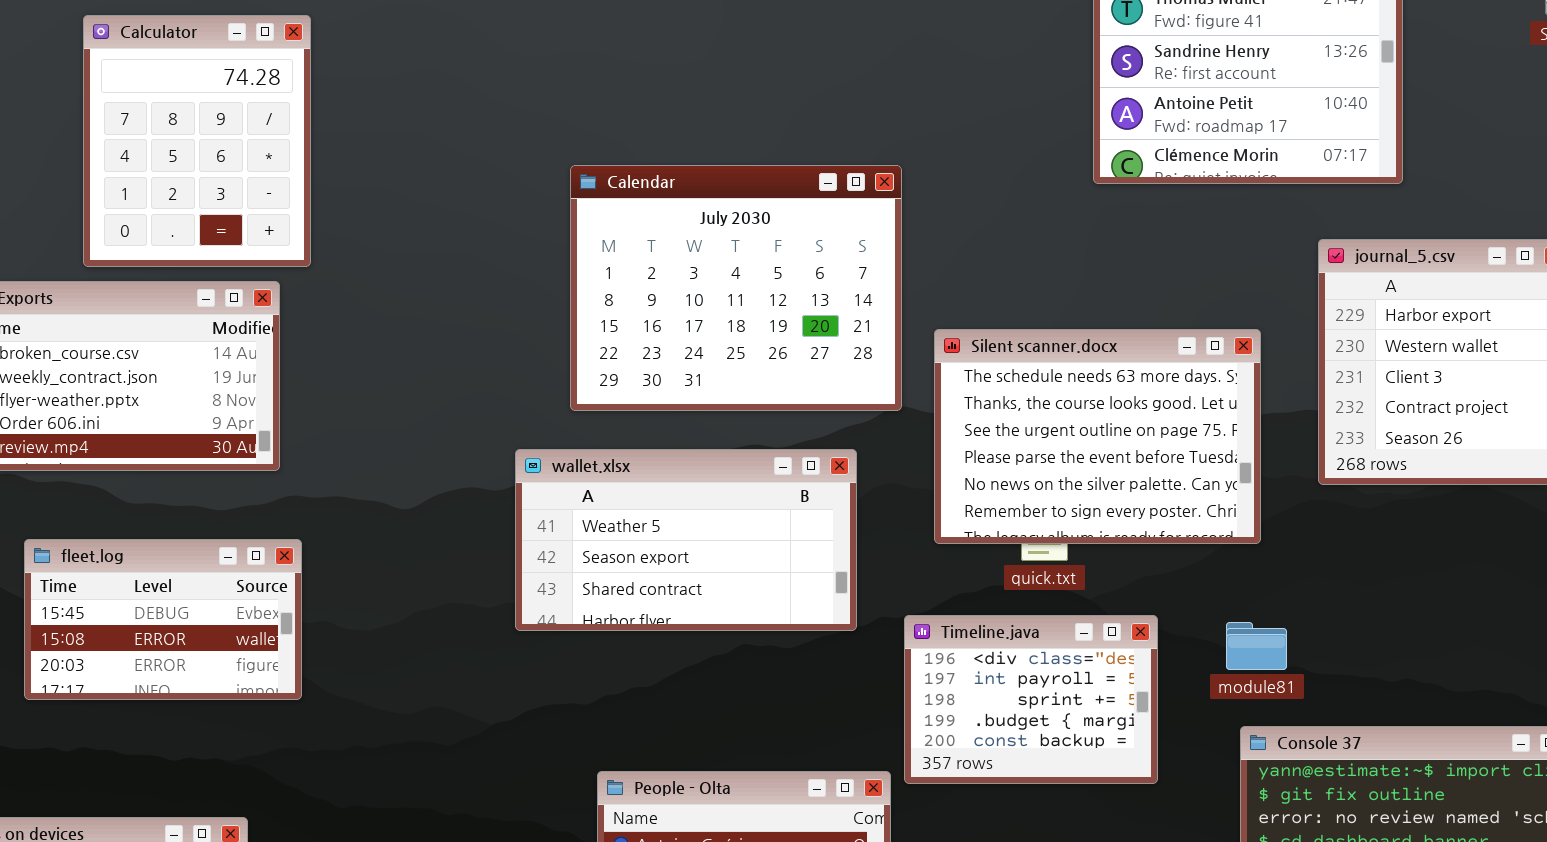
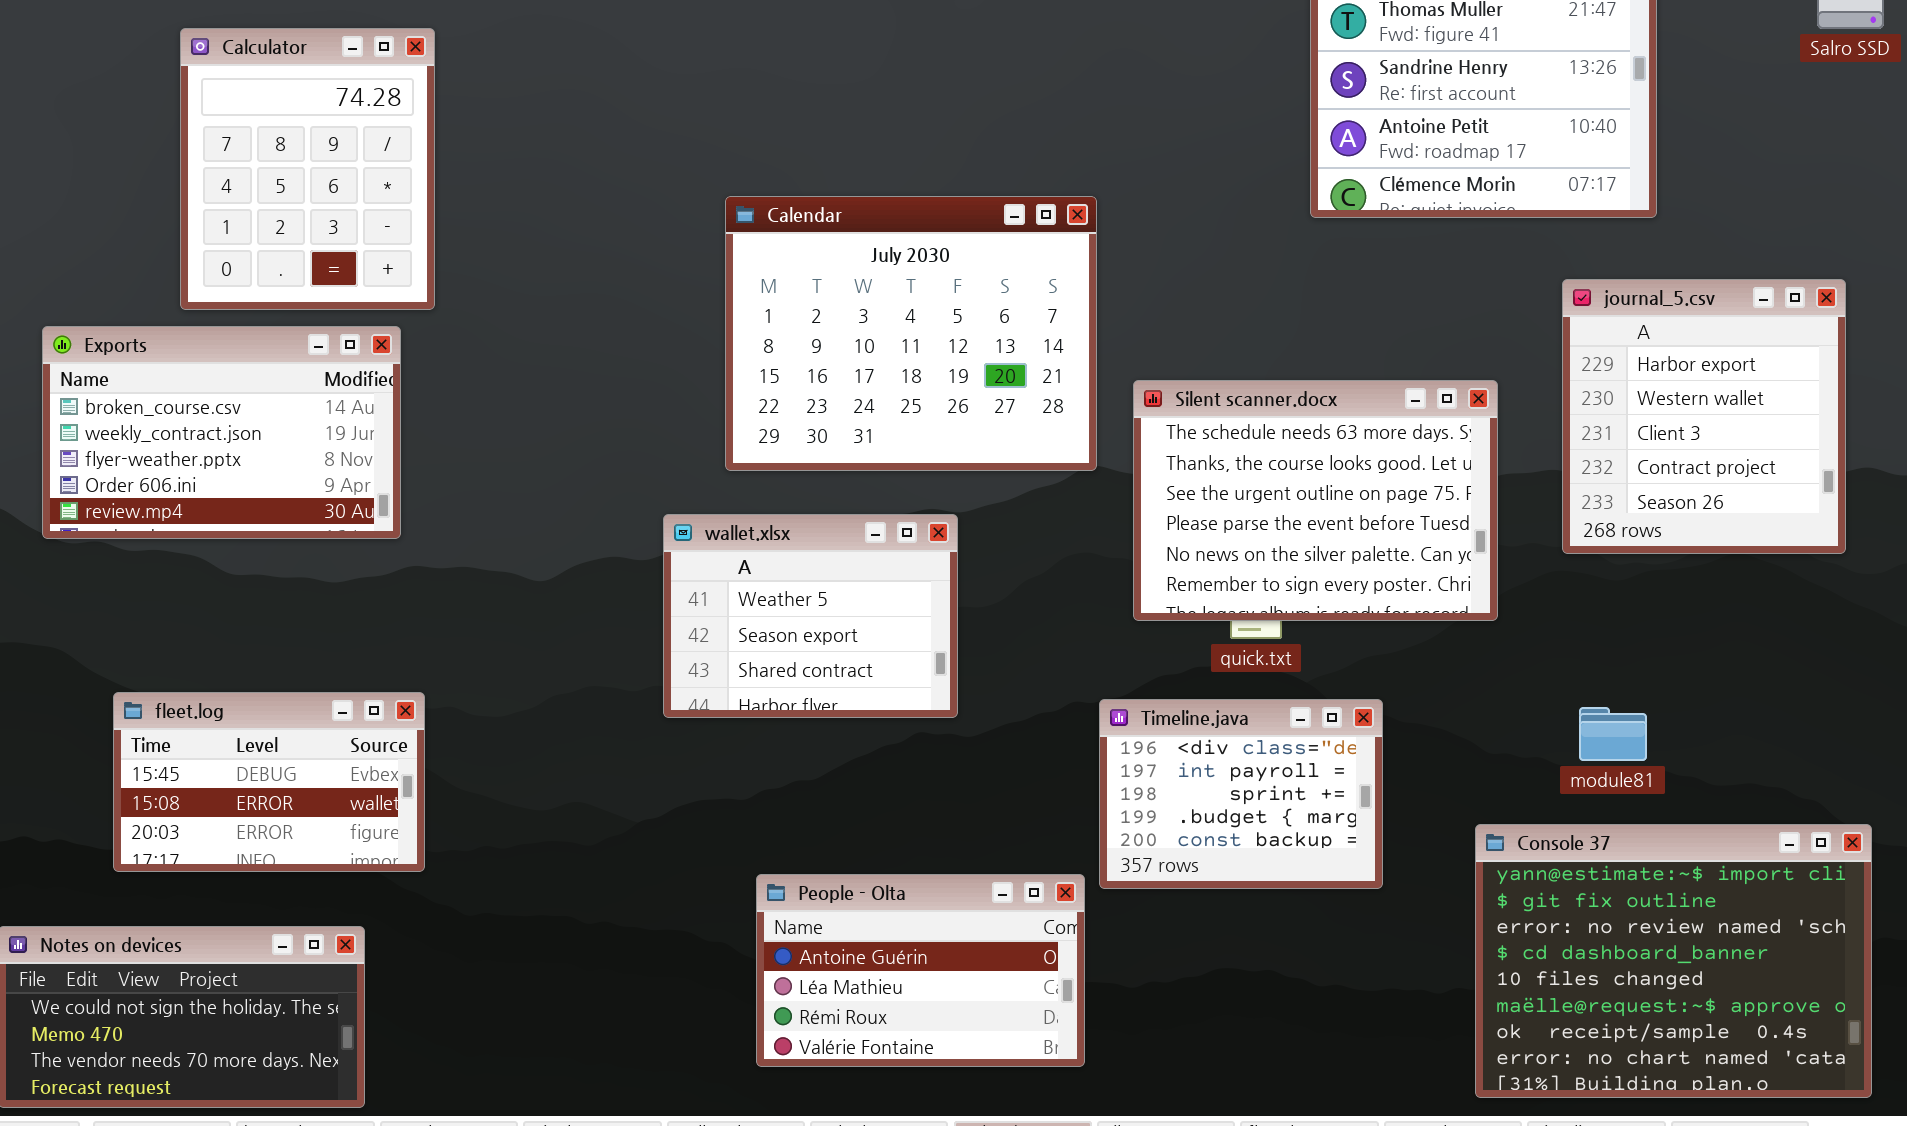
wallet.xlsx: [515,449,857,631] -> [663,514,958,718], resized
fleet.log: [24,539,302,700] -> [113,692,425,872], moved
module81: [1226,622,1287,670] -> [1579,707,1647,761], moved

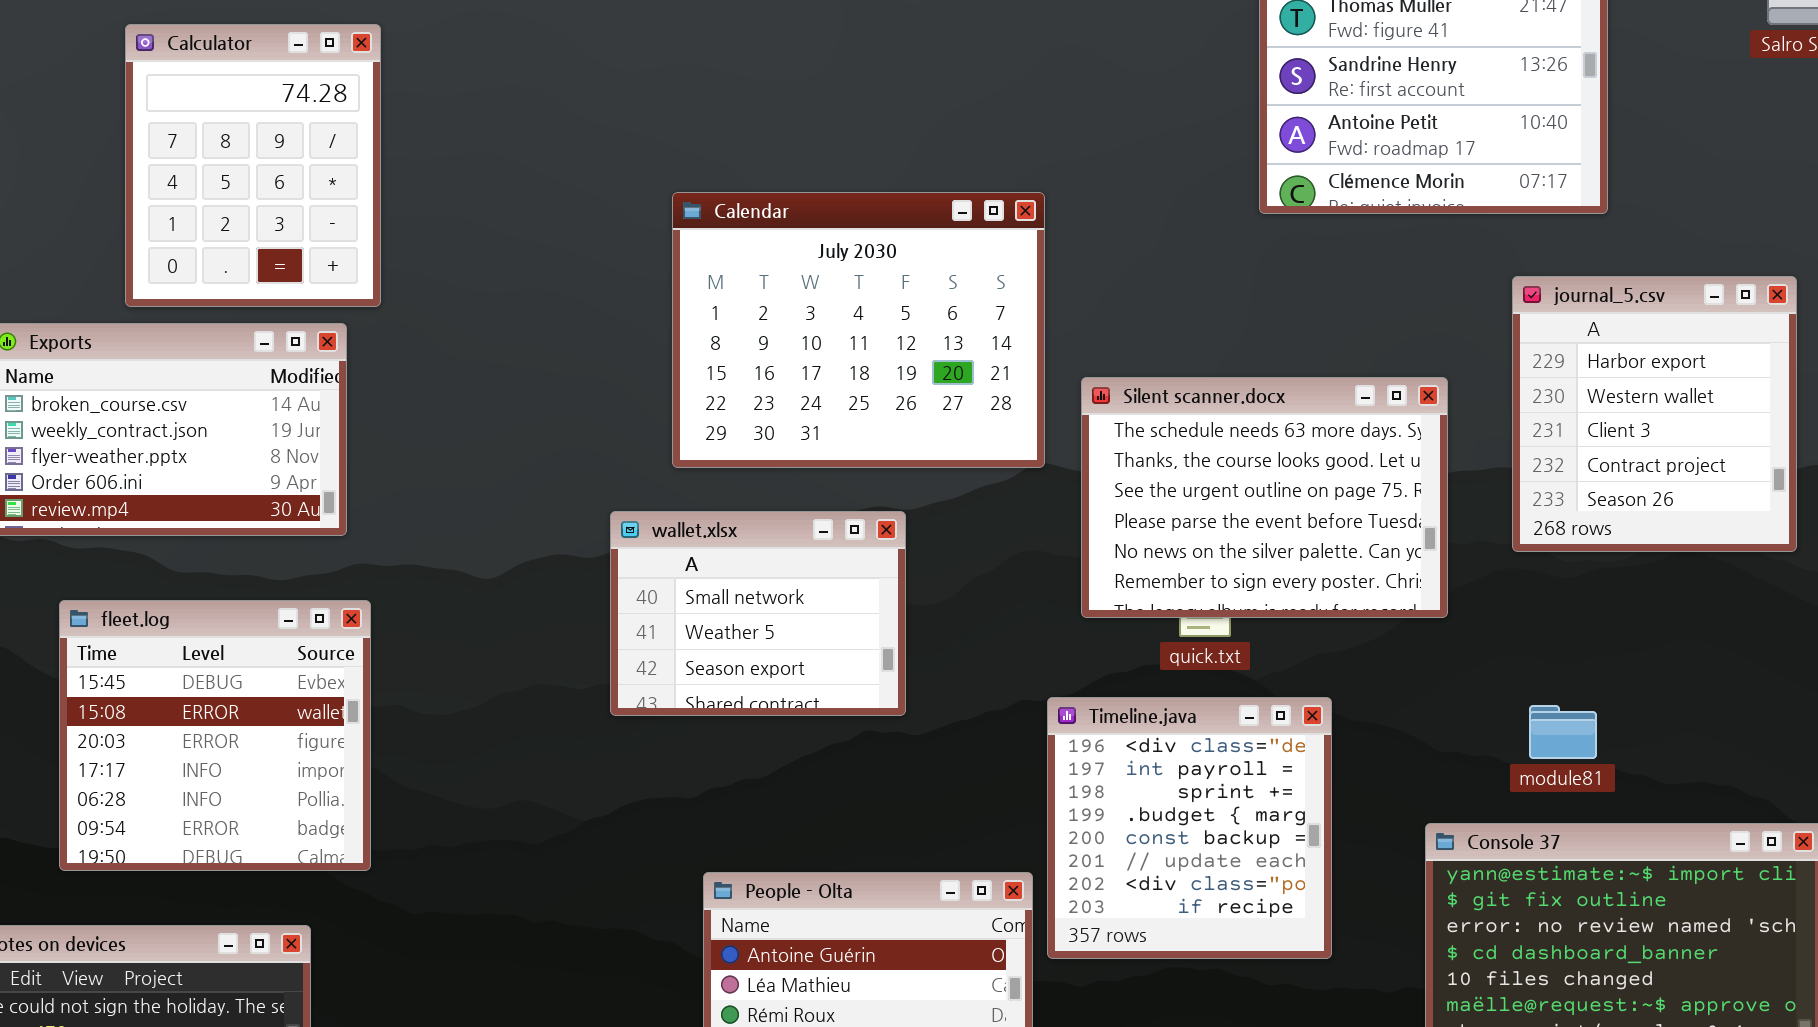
wallet.xlsx: [663,514,958,718] -> [610,511,906,716], scrolled up 1 row
fleet.log: [113,692,425,872] -> [59,600,371,871], resized
Timeline.java: [1099,699,1383,889] -> [1047,697,1332,959], resized

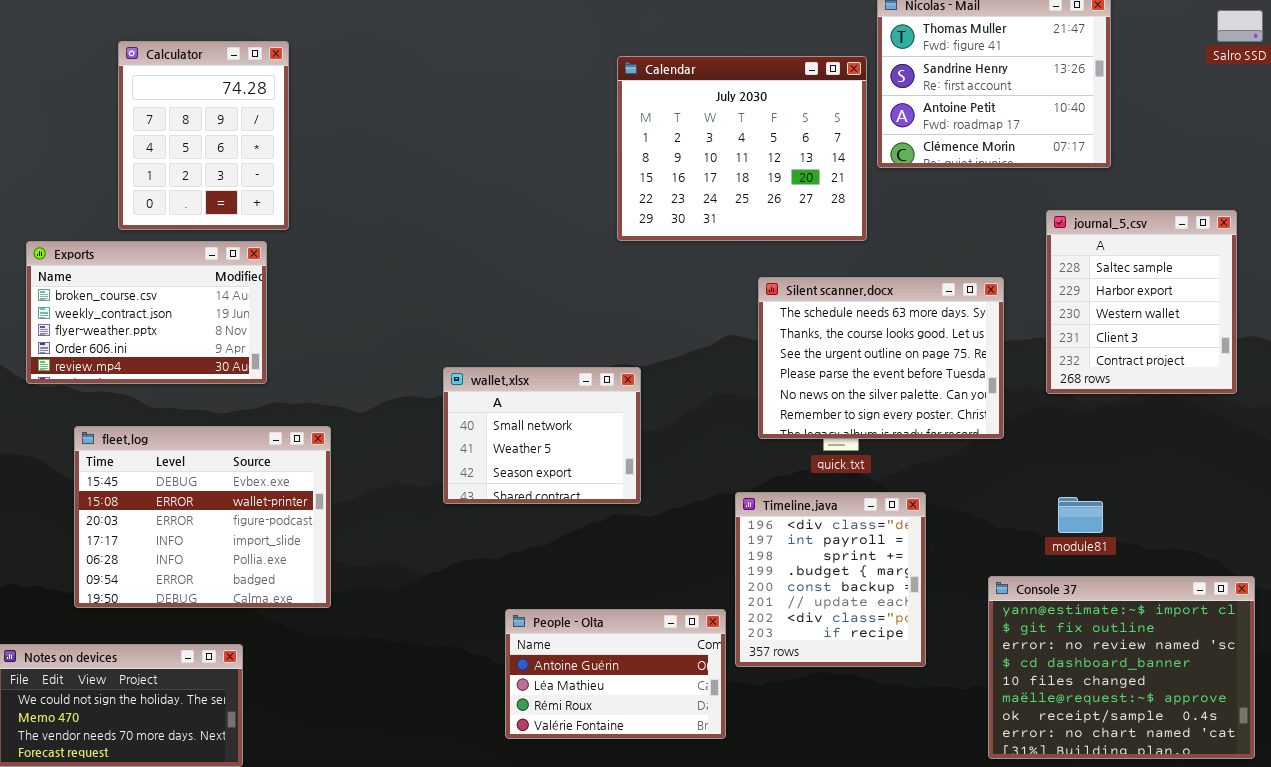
Calendar: [672,192,1045,468] -> [617,56,867,241], moved
journal_5.csv: [1512,276,1797,552] -> [1046,210,1237,394], scrolled up 1 row
fleet.log: [59,600,371,871] -> [74,426,331,608], resized

